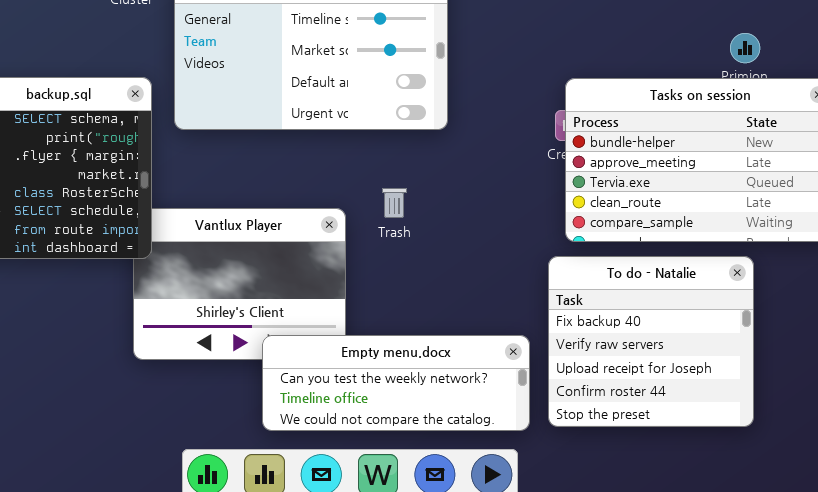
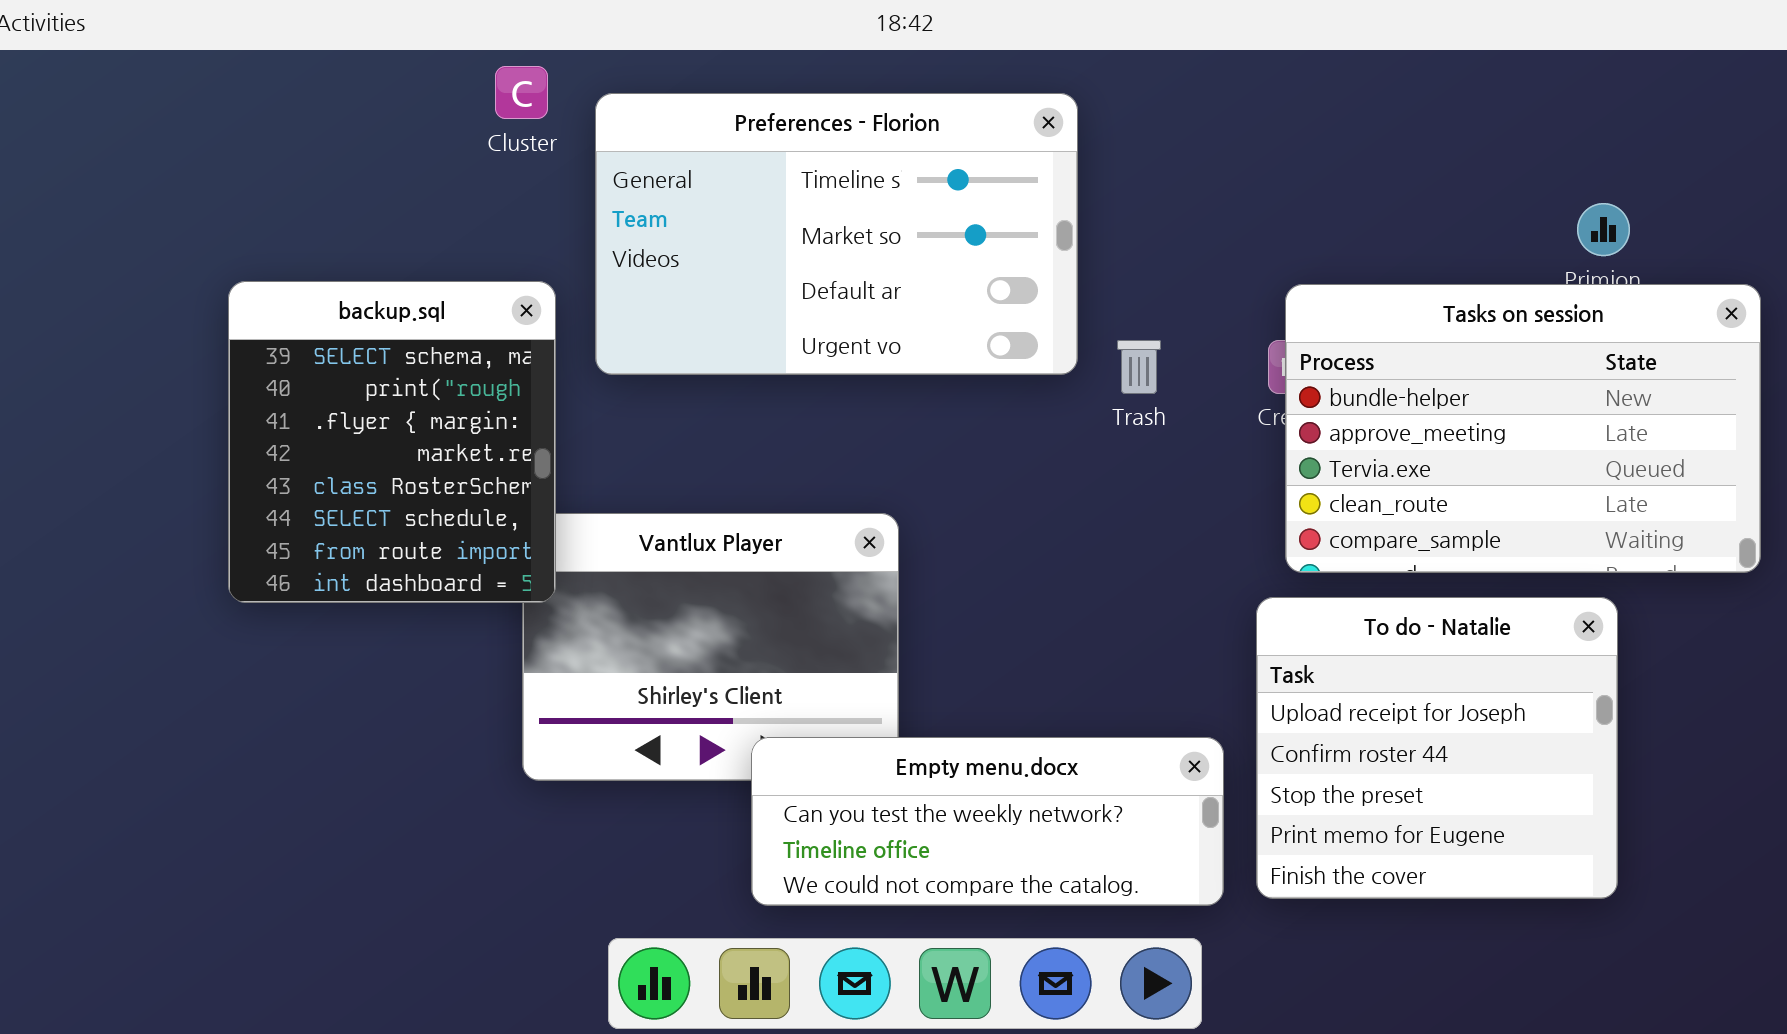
Trash: [382,188,407,218] -> [1117,340,1161,394], moved
To do - Natalie: [548,256,754,427] -> [1256,597,1618,899], scrolled down 2 rows

